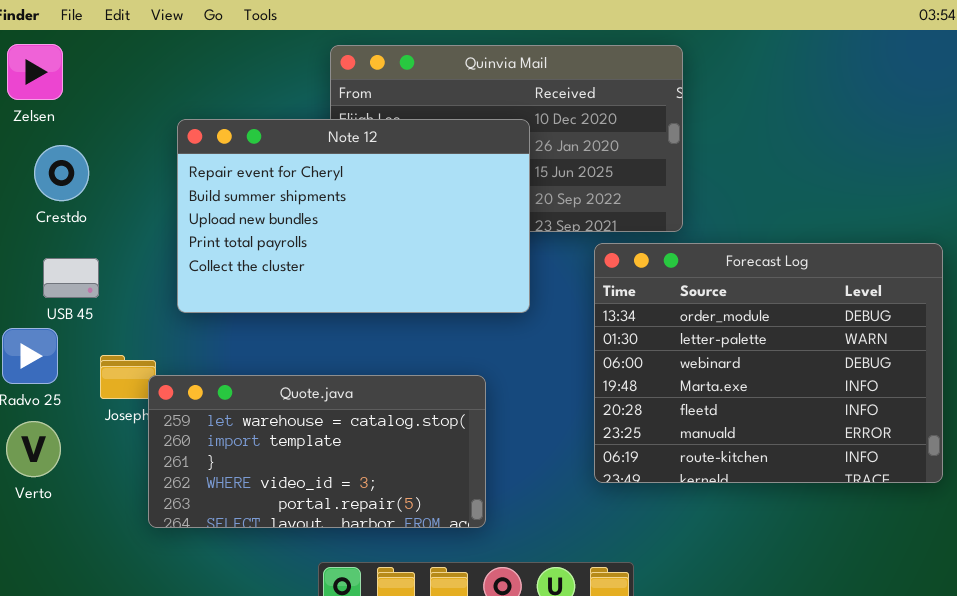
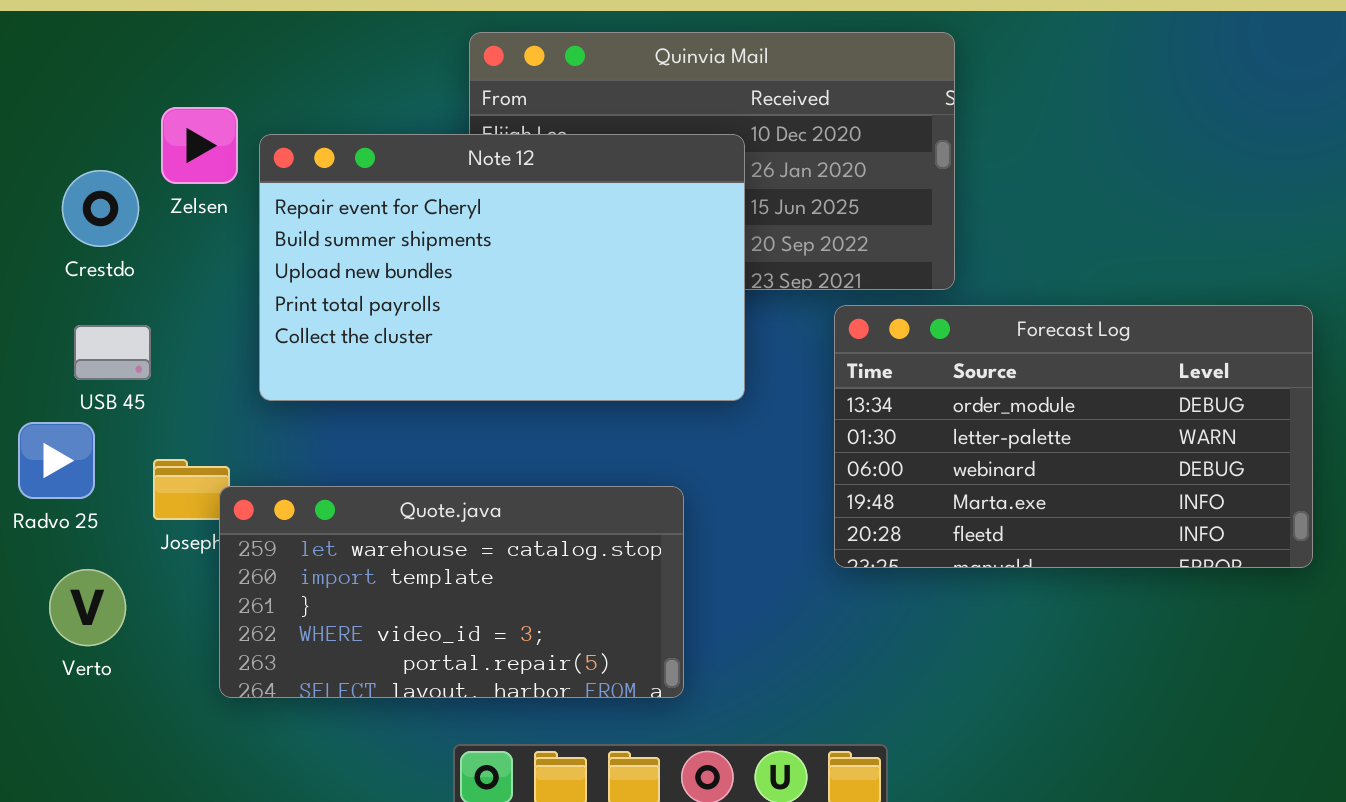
Zelsen: [7,44,63,100] -> [161,107,238,184], moved
Forecast Log: [594,243,943,483] -> [834,305,1313,568], resized
Verto: [6,421,61,477] -> [49,569,126,646], moved

